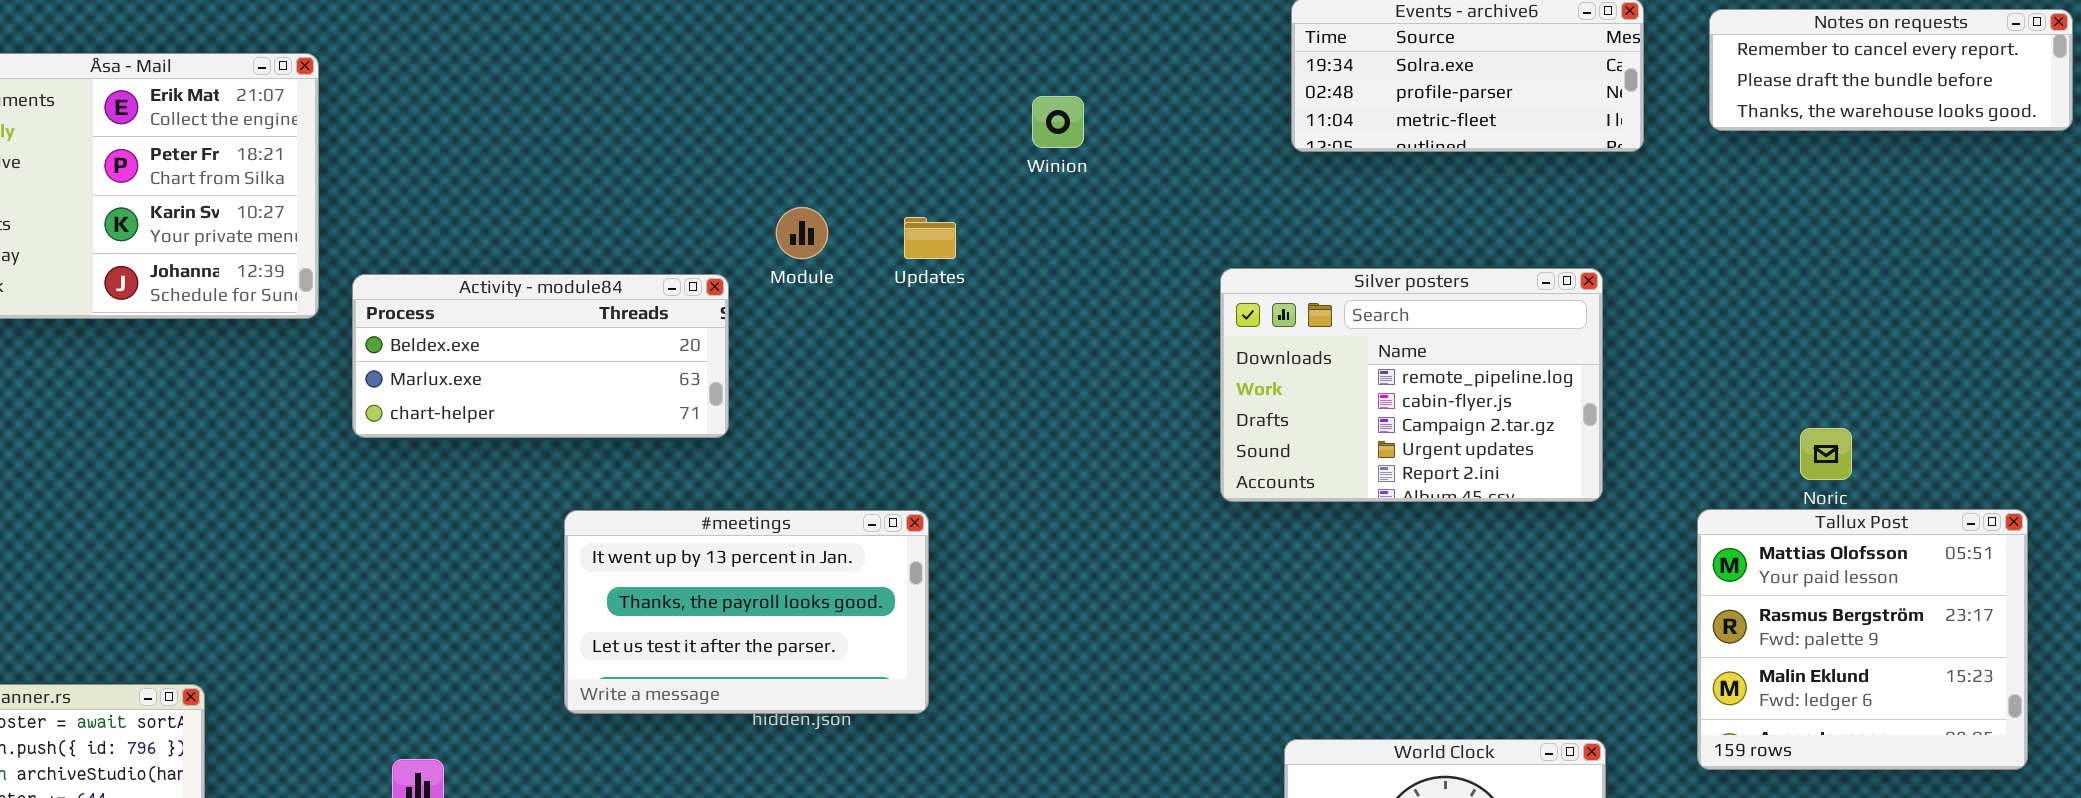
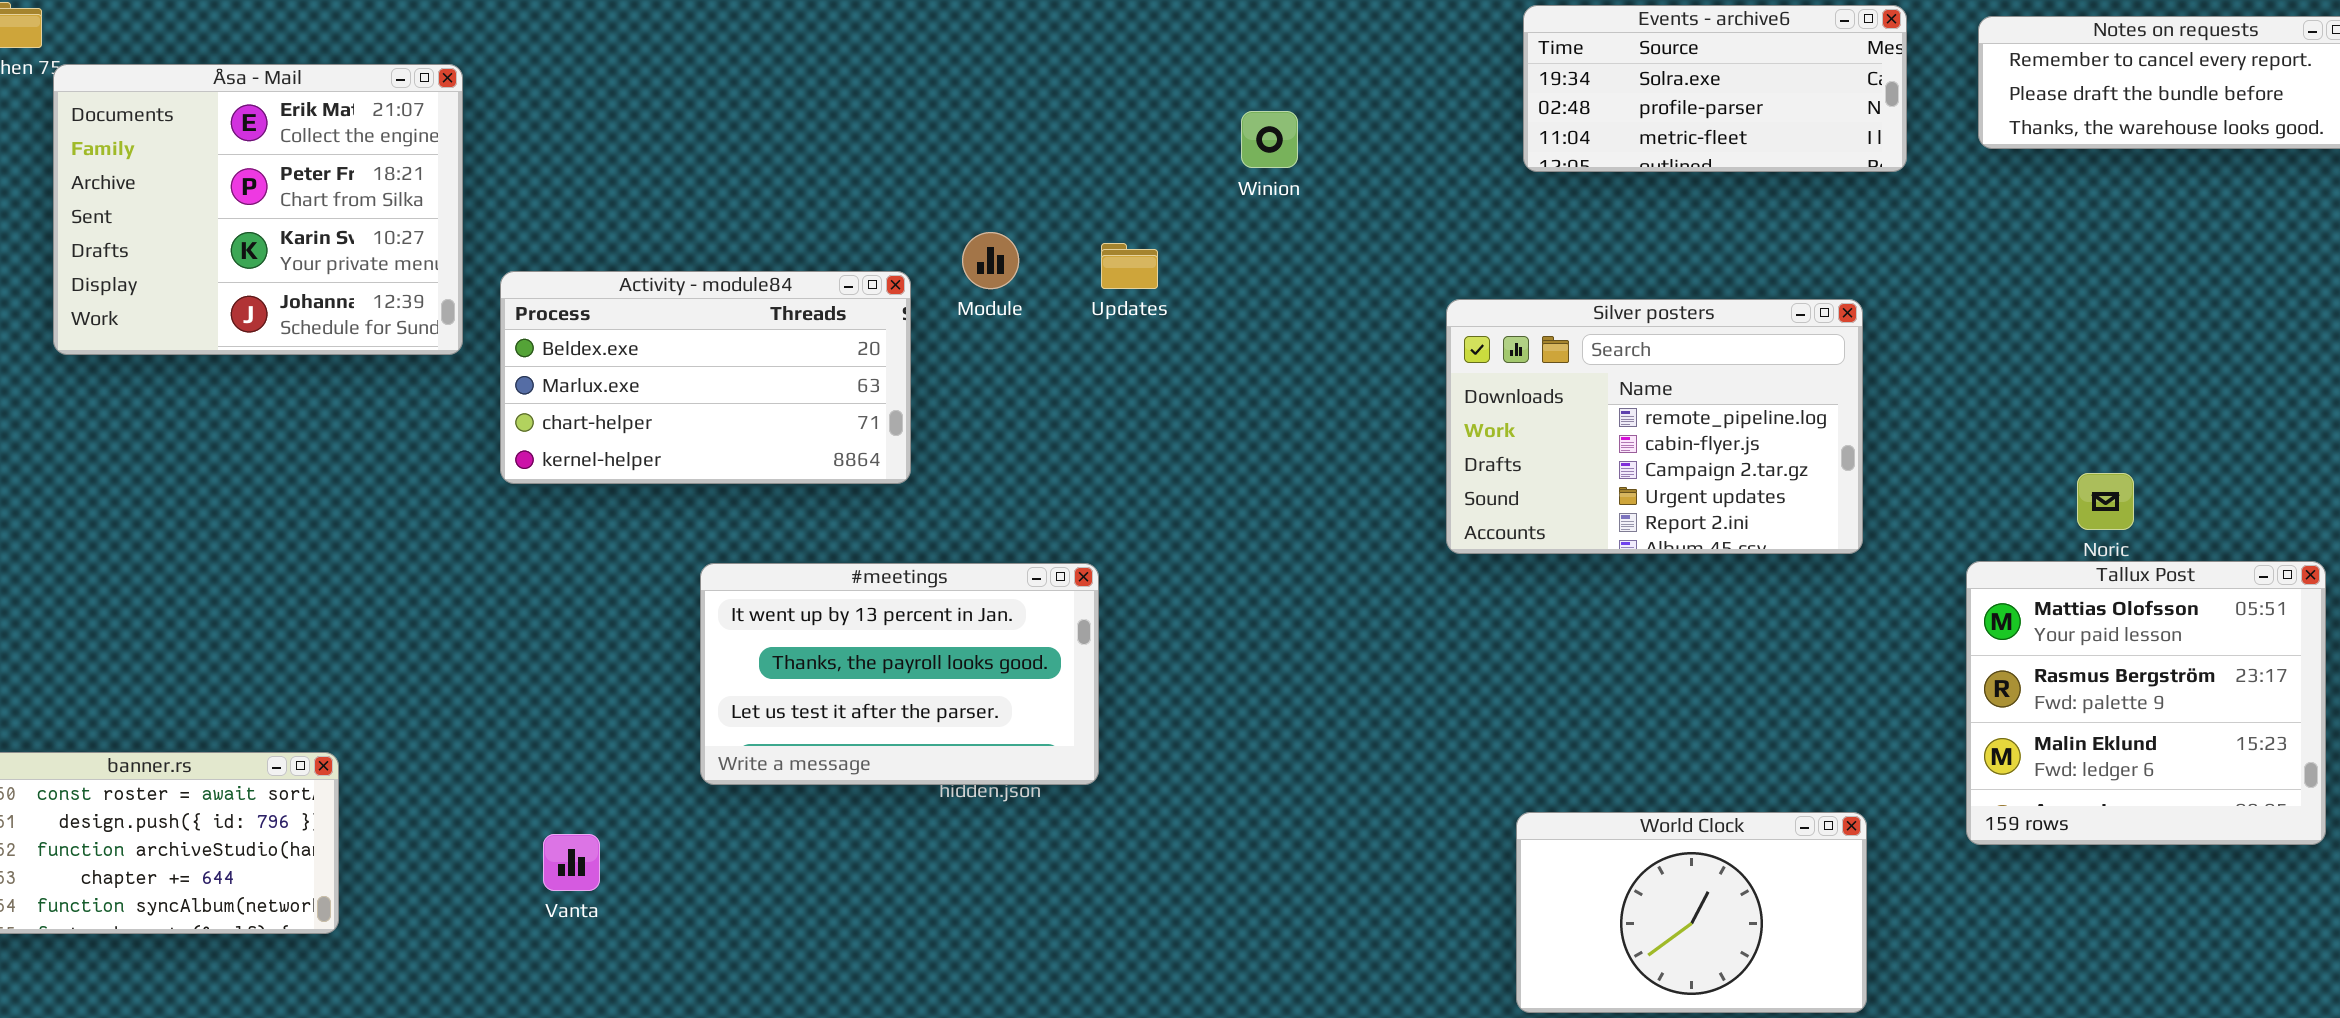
Activity - module84: [352,274,729,438] -> [500,271,911,484], resized
#meetings: [564,510,929,714] -> [700,563,1099,785], moved

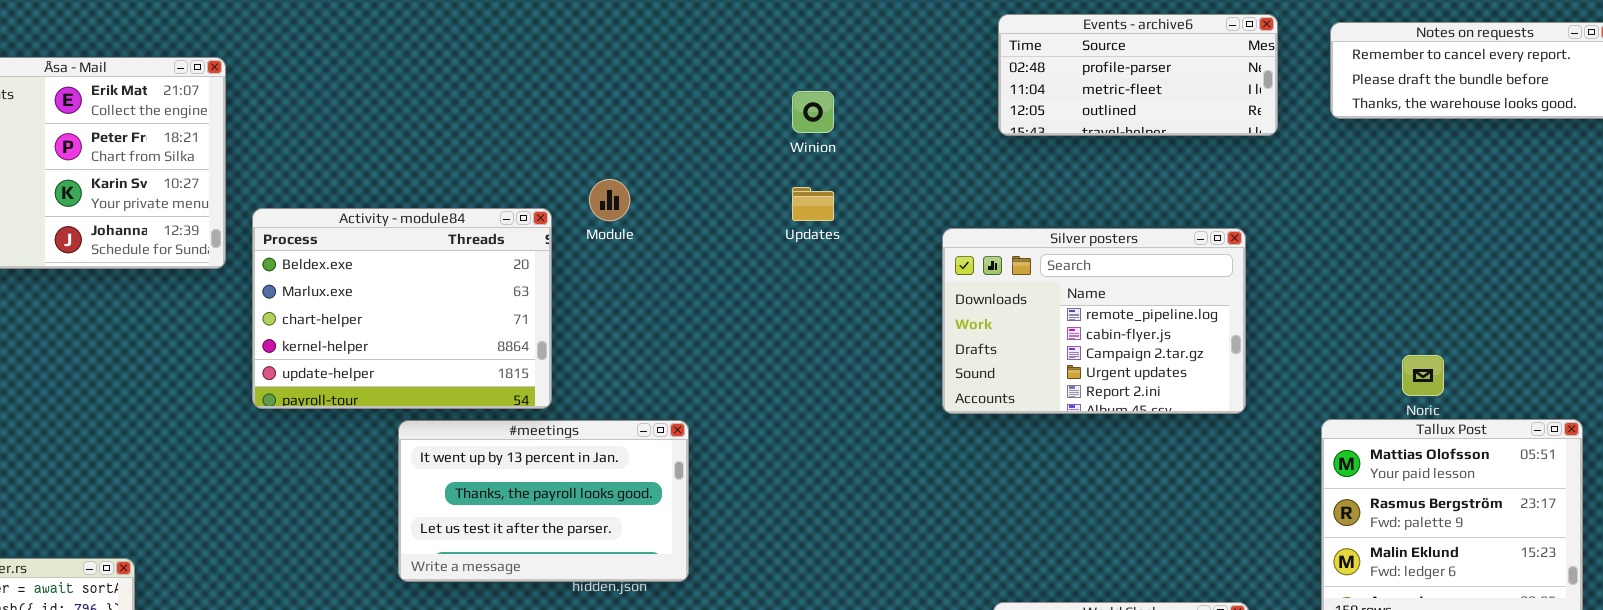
Events - archive6: [1523,5,1907,172] -> [998,14,1278,136], scrolled down 1 row
Updates: [1101,243,1158,289] -> [792,187,834,221], moved
Activity - module84: [500,271,911,484] -> [252,208,552,409], resized

